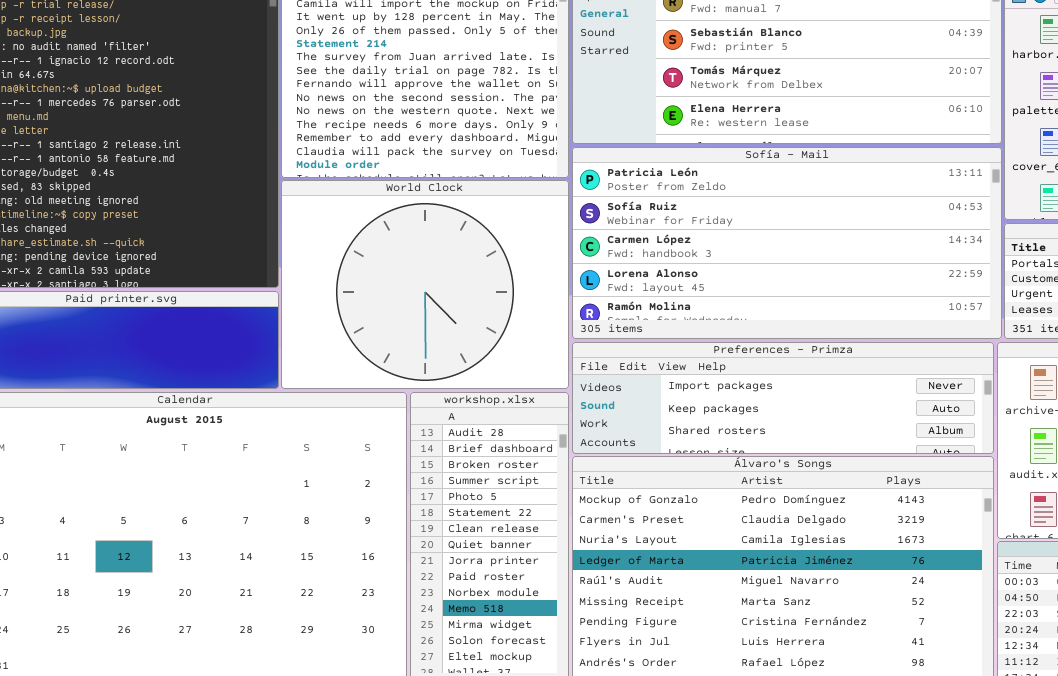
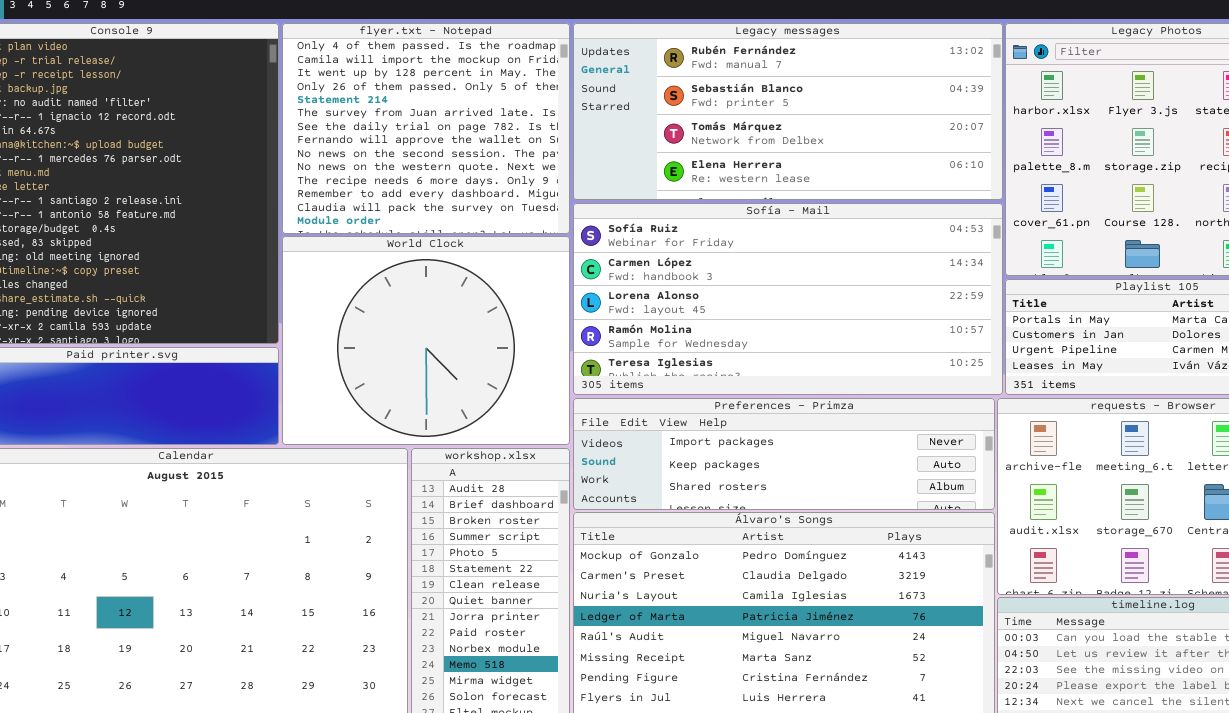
Sofía - Mail: [572,147,1002,339] -> [573,203,1003,395], scrolled down 1 row

